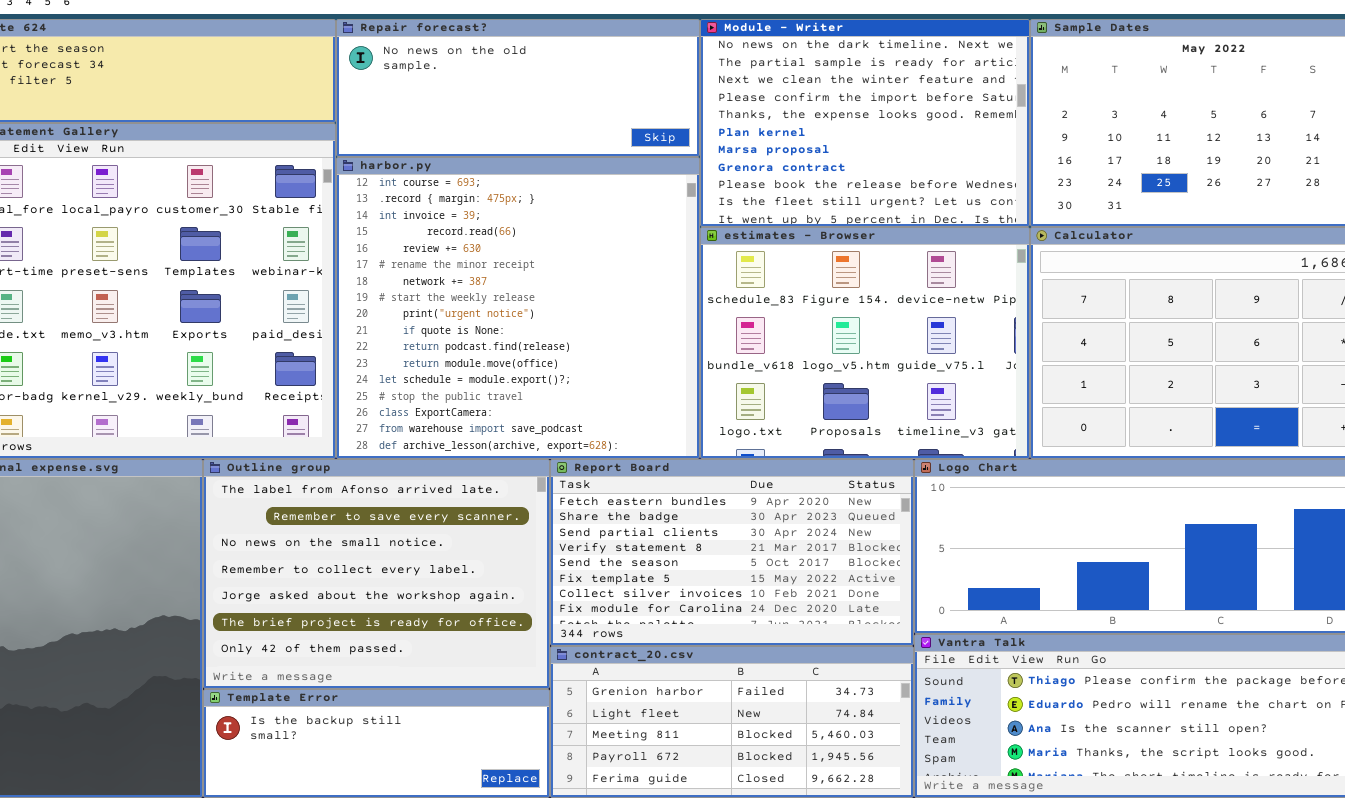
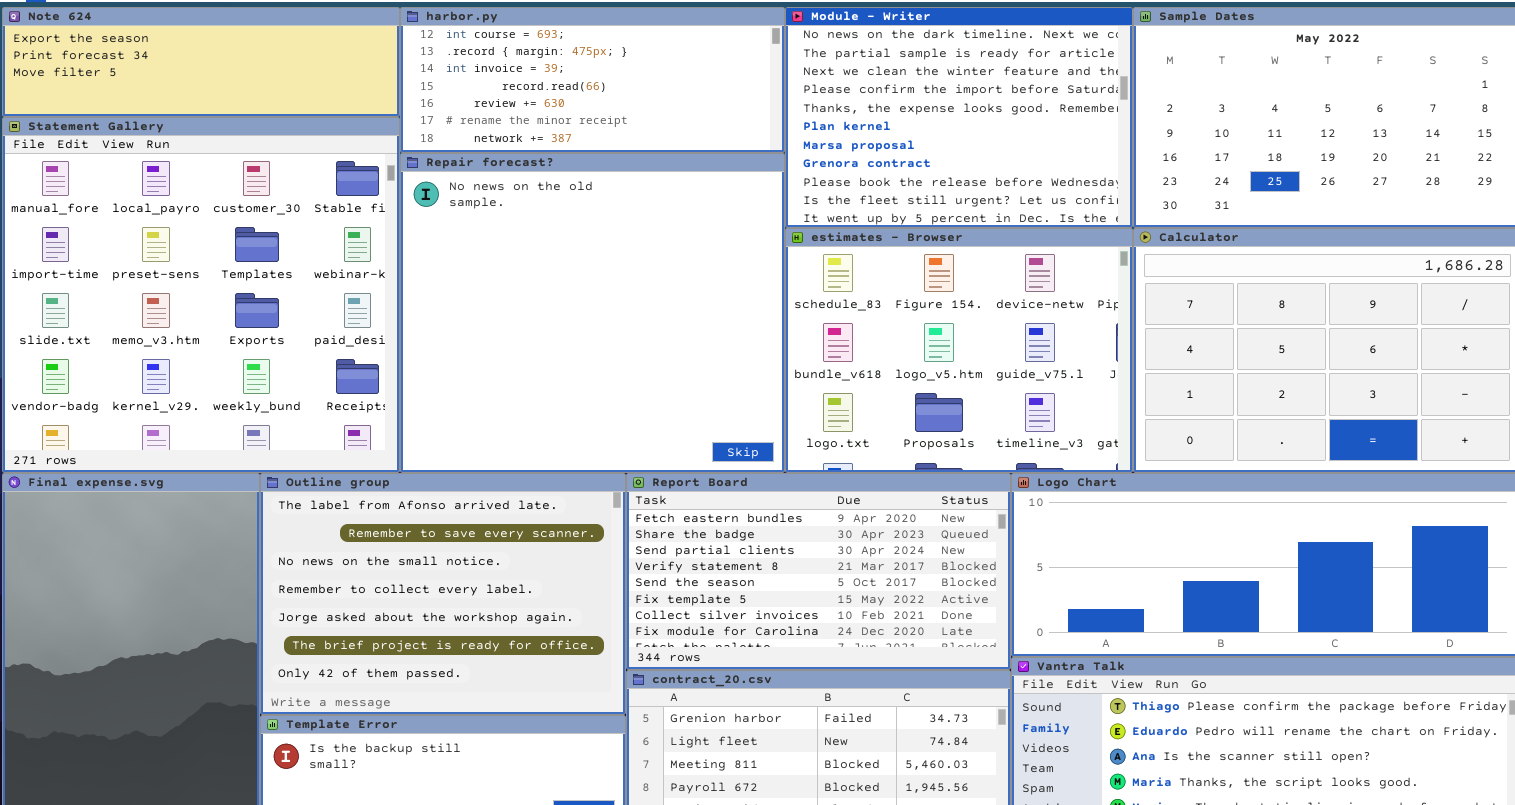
Repair forecast?: [336,19,700,157] -> [400,153,785,473], moved, resized
harbor.py: [336,157,700,459] -> [400,7,785,153], moved, resized

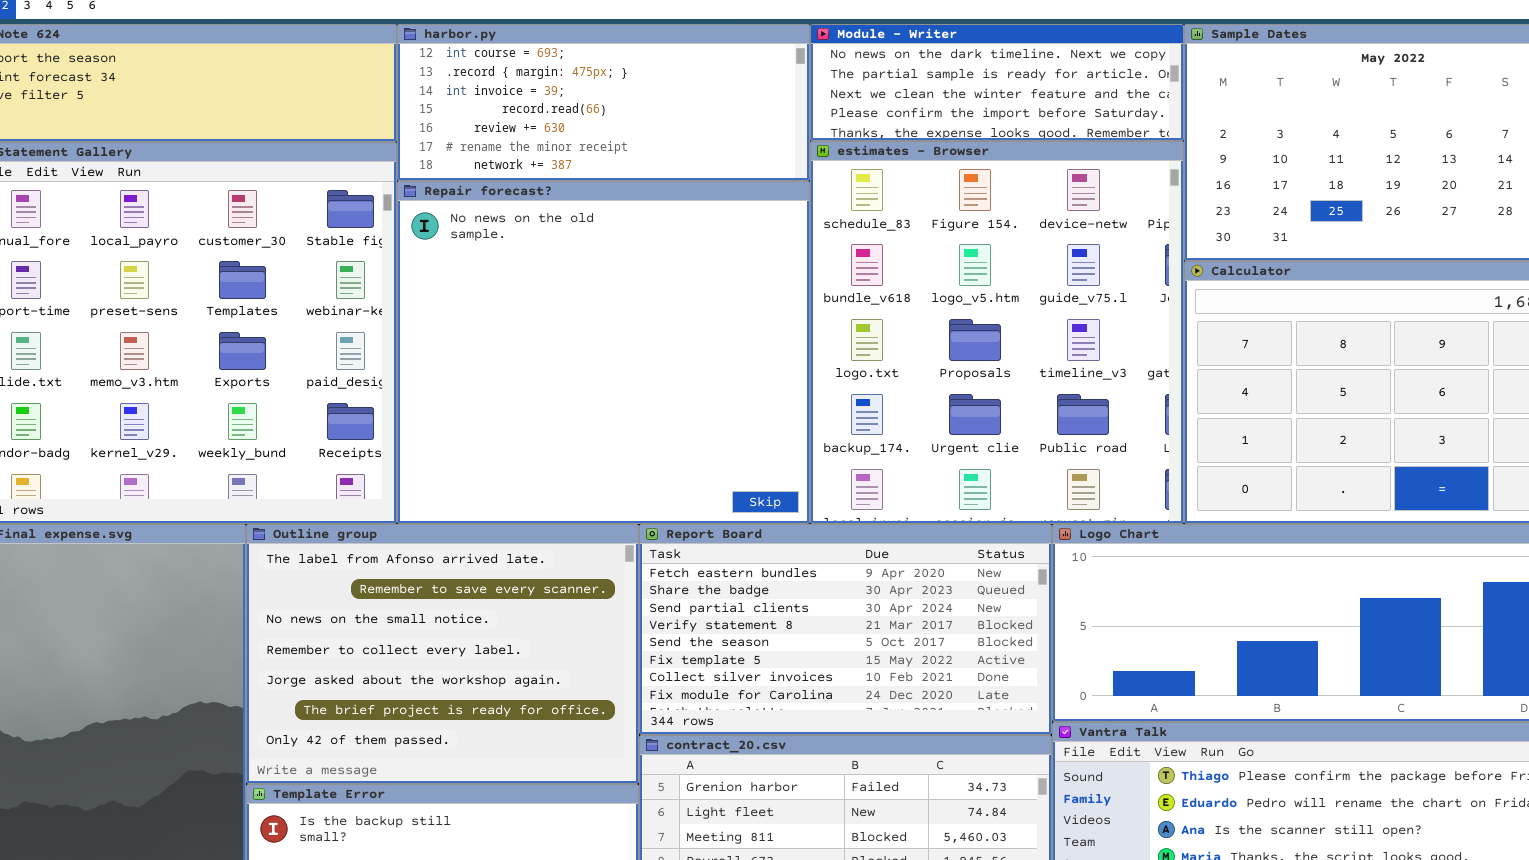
Module - Writer: [785,7,1133,228] -> [810,24,1184,141], resized
estimates - Browser: [785,228,1133,473] -> [810,141,1184,524], resized

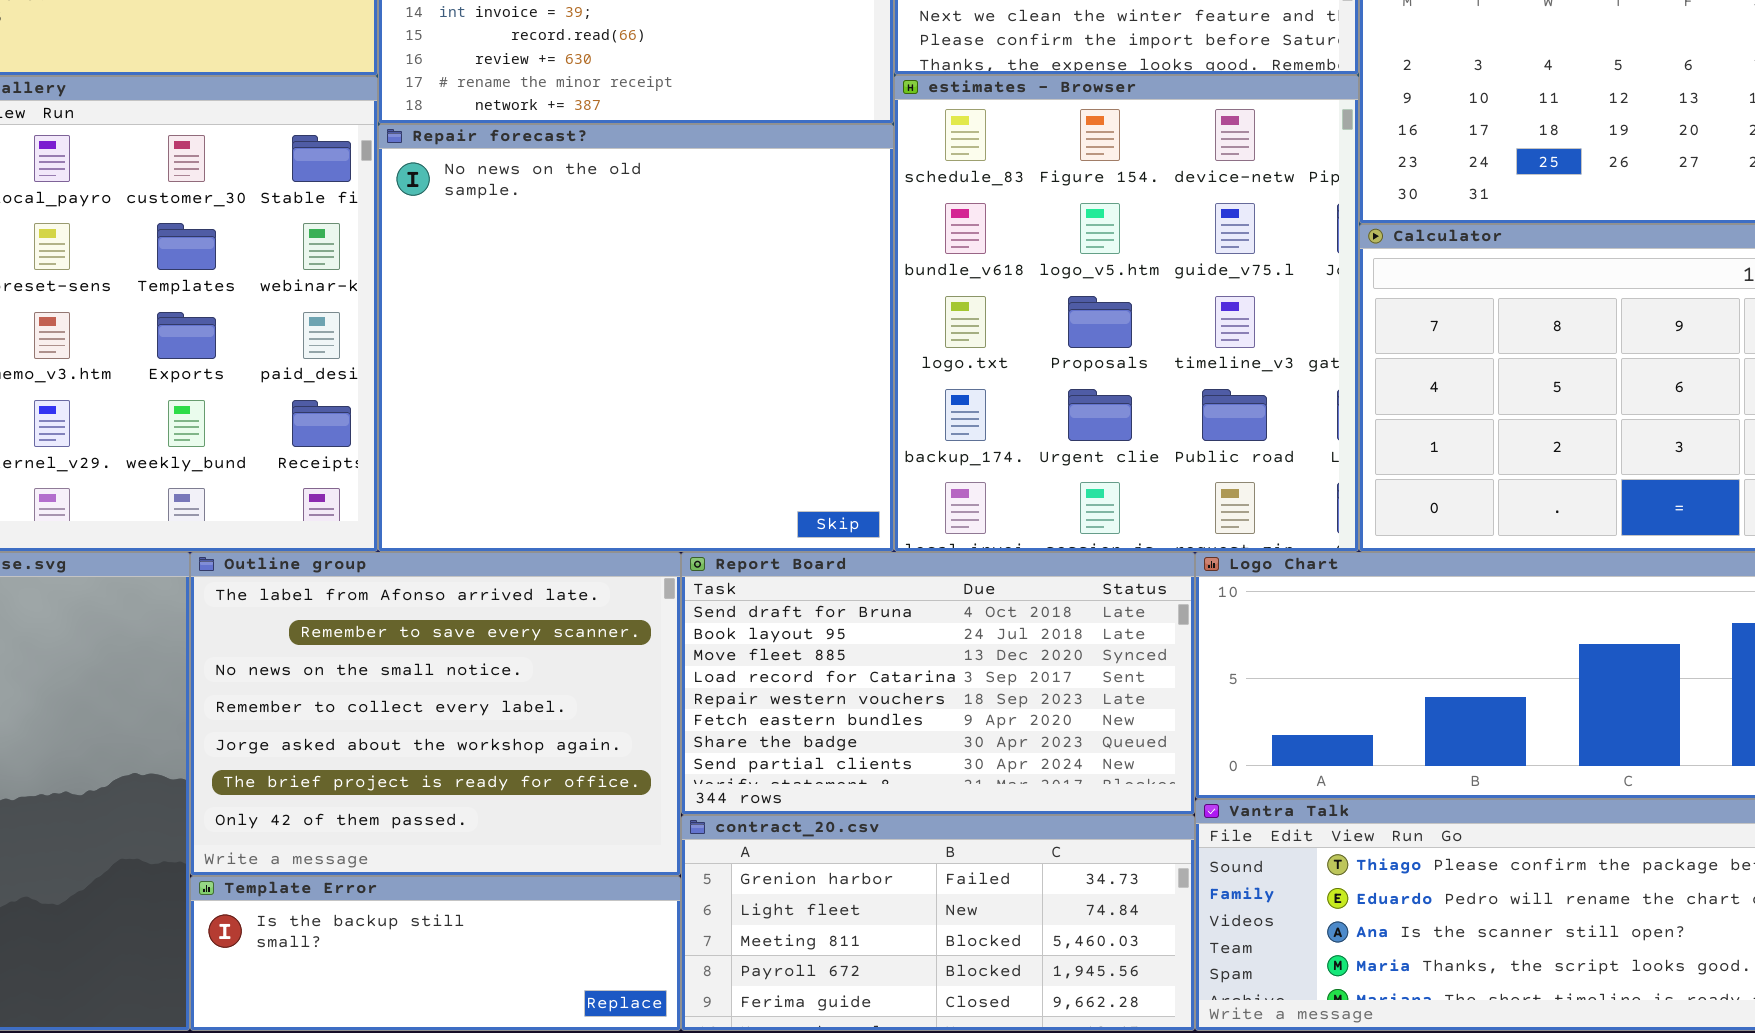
Report Board: [639,524,1052,735] -> [681,552,1195,815], scrolled up 5 rows

